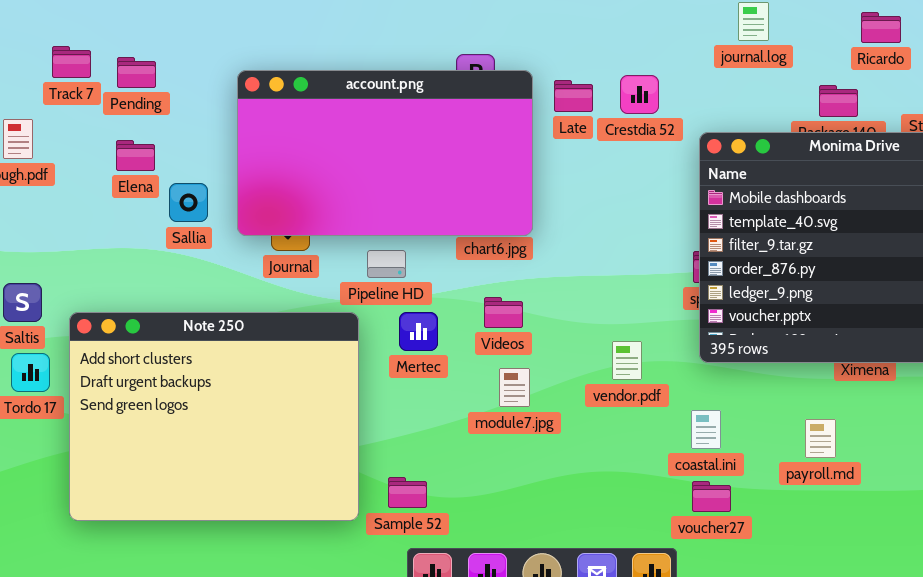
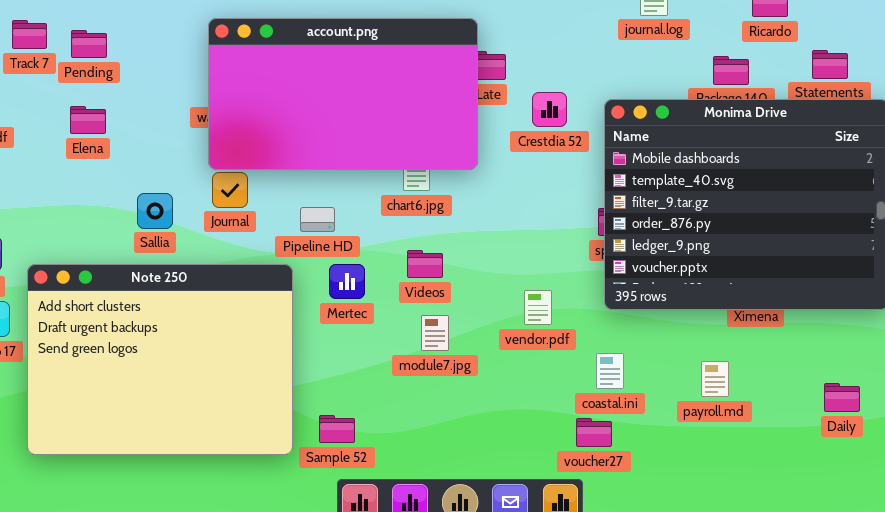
account.png: [237,70,533,236] -> [208,18,478,170], moved
Crestdia 52: [620,75,659,114] -> [532,92,567,127], moved
Sallia: [169,183,208,222] -> [137,193,173,229], moved
voucher27: [692,481,731,512] -> [576,418,612,447], moved

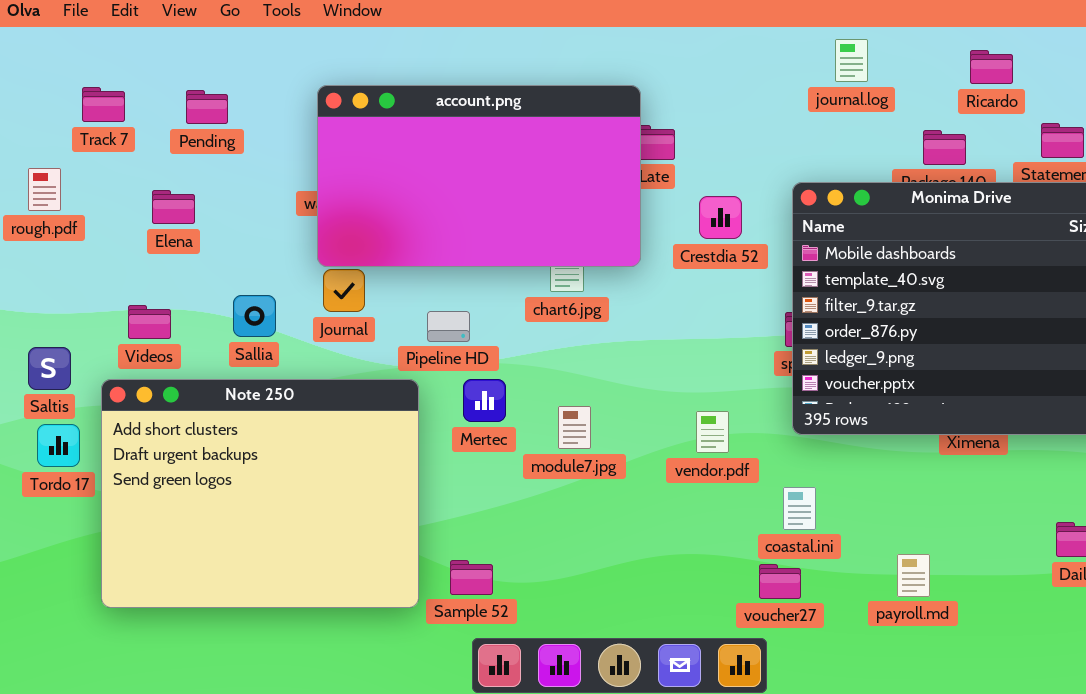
Pending: [71,30,107,58] -> [186,90,228,124], moved
Crestdia 52: [532,92,567,127] -> [699,196,742,239], moved
Videos: [407,250,443,278] -> [128,305,171,339], moved
module7.jpg: [421,315,449,351] -> [558,406,591,449], moved
payroll.md: [701,361,729,397] -> [897,554,930,597], moved

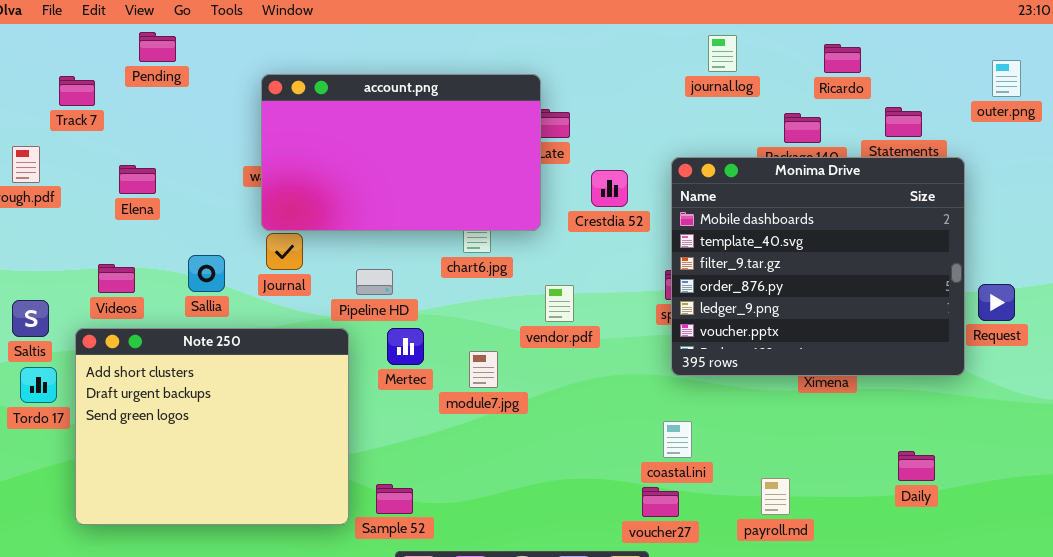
Pending: [186,90,228,124] -> [139,32,176,62], moved
vendor.pdf: [696,411,729,453] -> [545,285,574,322], moved

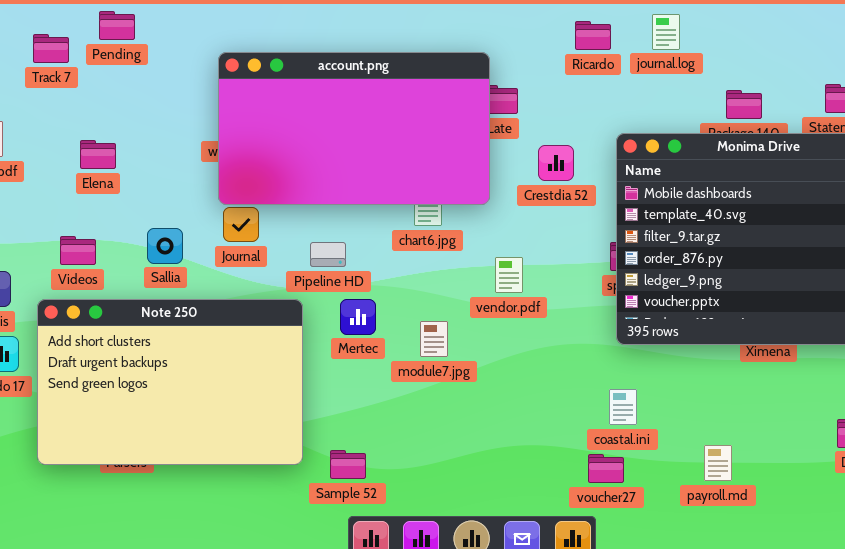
Ricardo: [824,44,861,73] -> [575,21,611,50], moved
Track 7: [59,76,95,106] -> [33,34,69,63], moved
Note 250: [75,328,349,525] -> [37,299,303,465], resized

